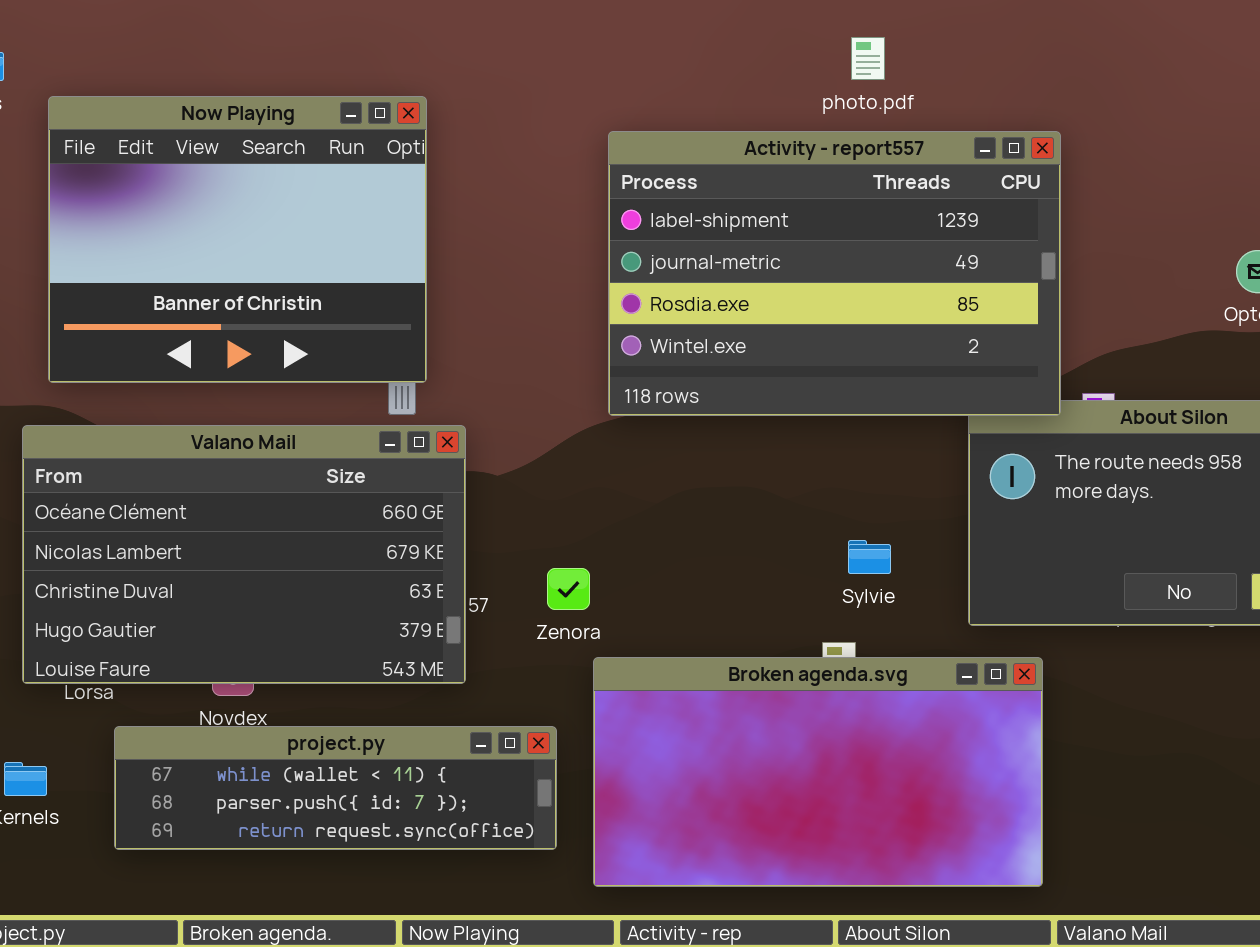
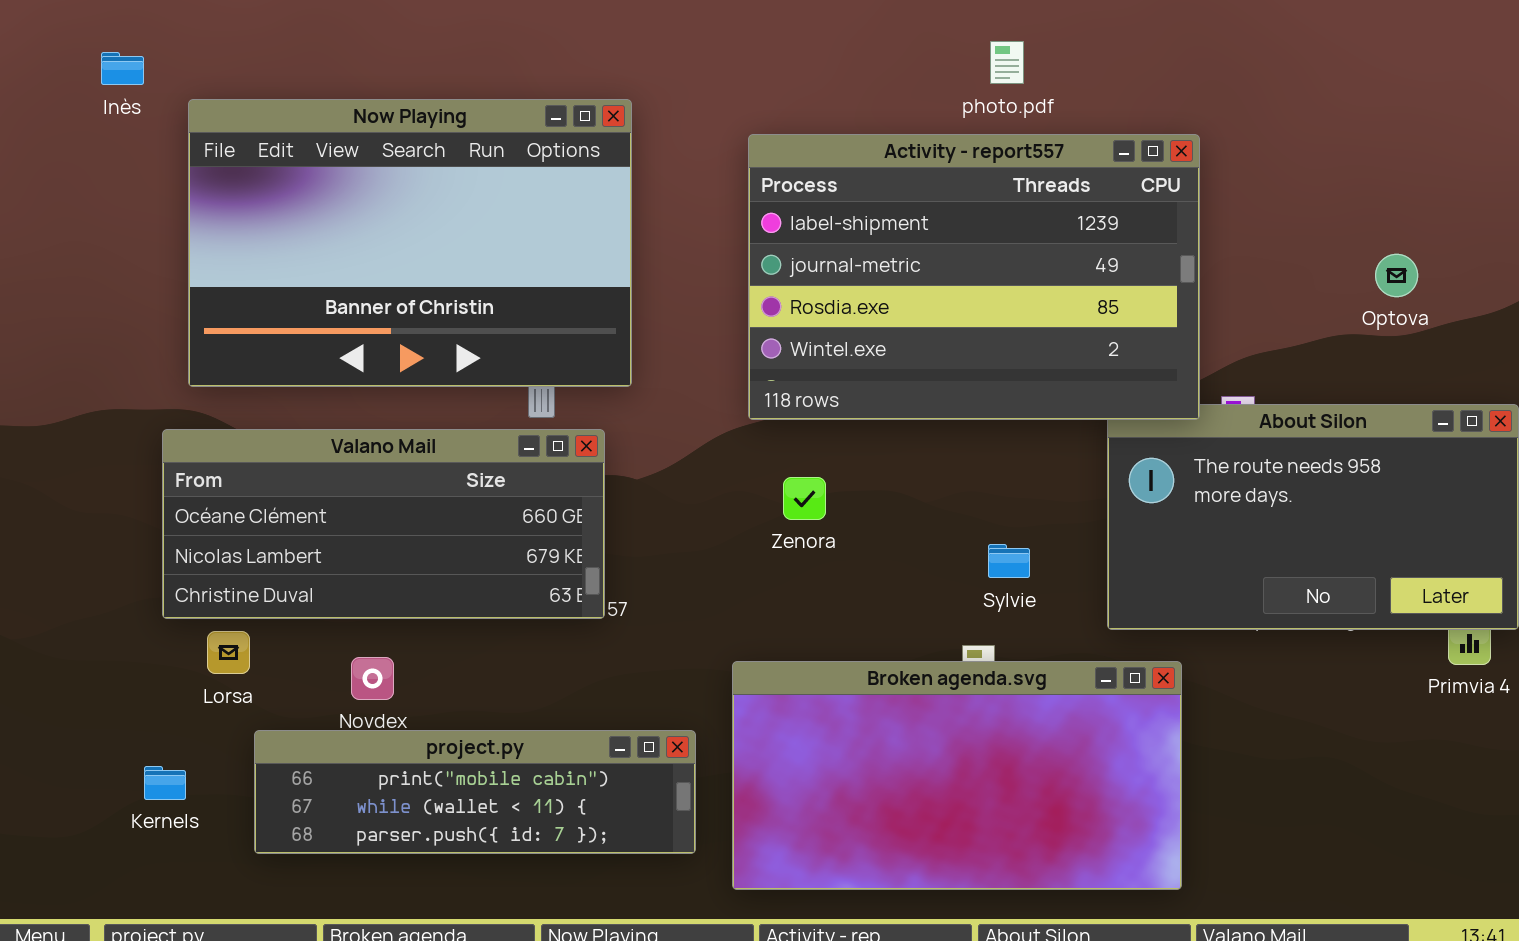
Now Playing: [48,96,427,383] -> [188,99,632,387], resized
Valano Mail: [22,425,466,684] -> [162,429,605,619], resized
Zenora: [547,568,590,610] -> [783,477,826,520], moved
project.py: [114,726,557,850] -> [254,730,696,854], scrolled up 1 row

